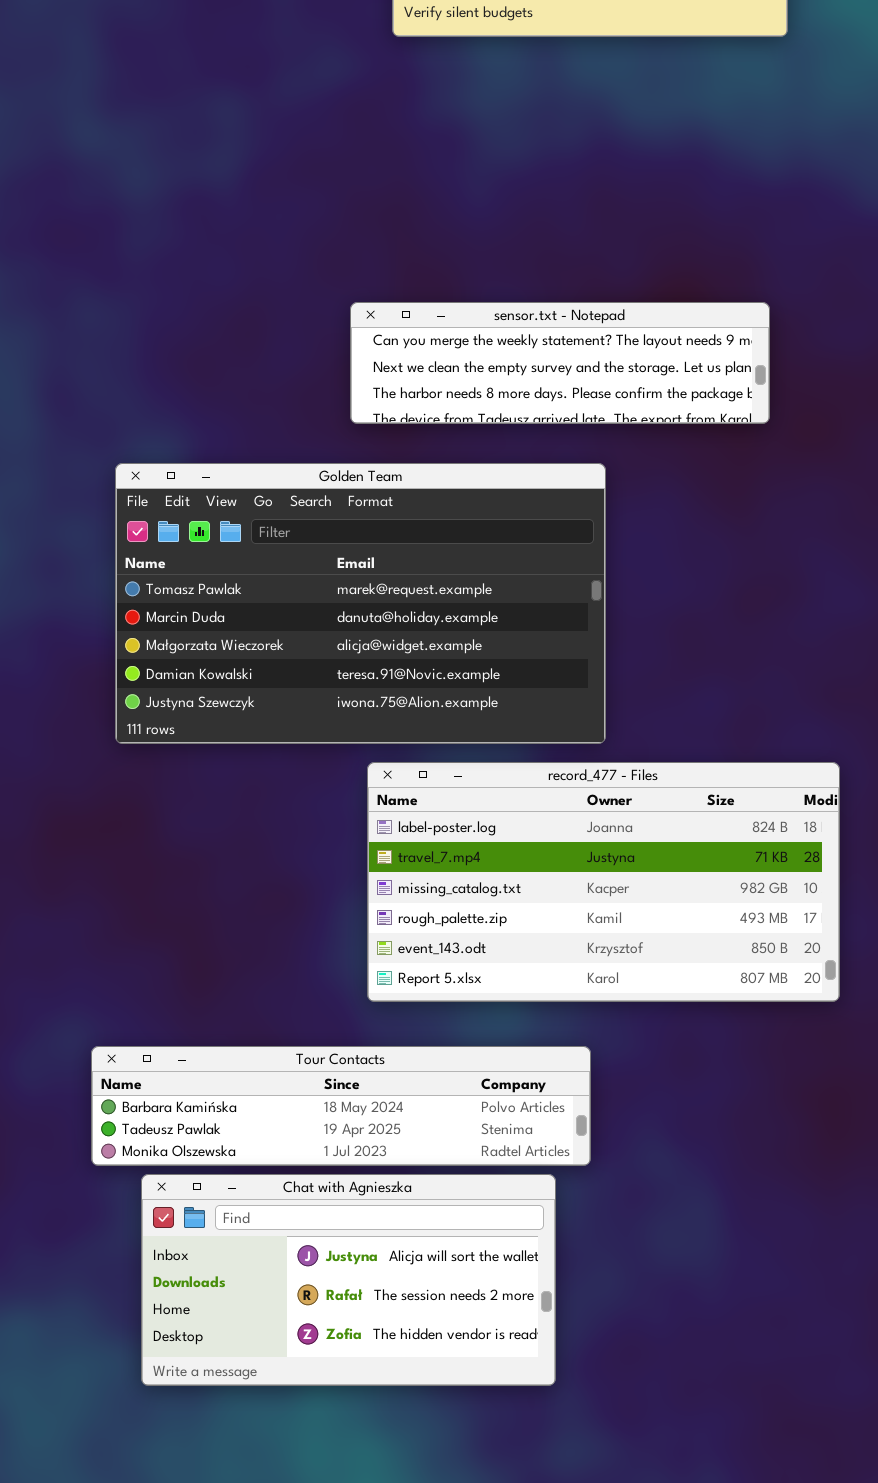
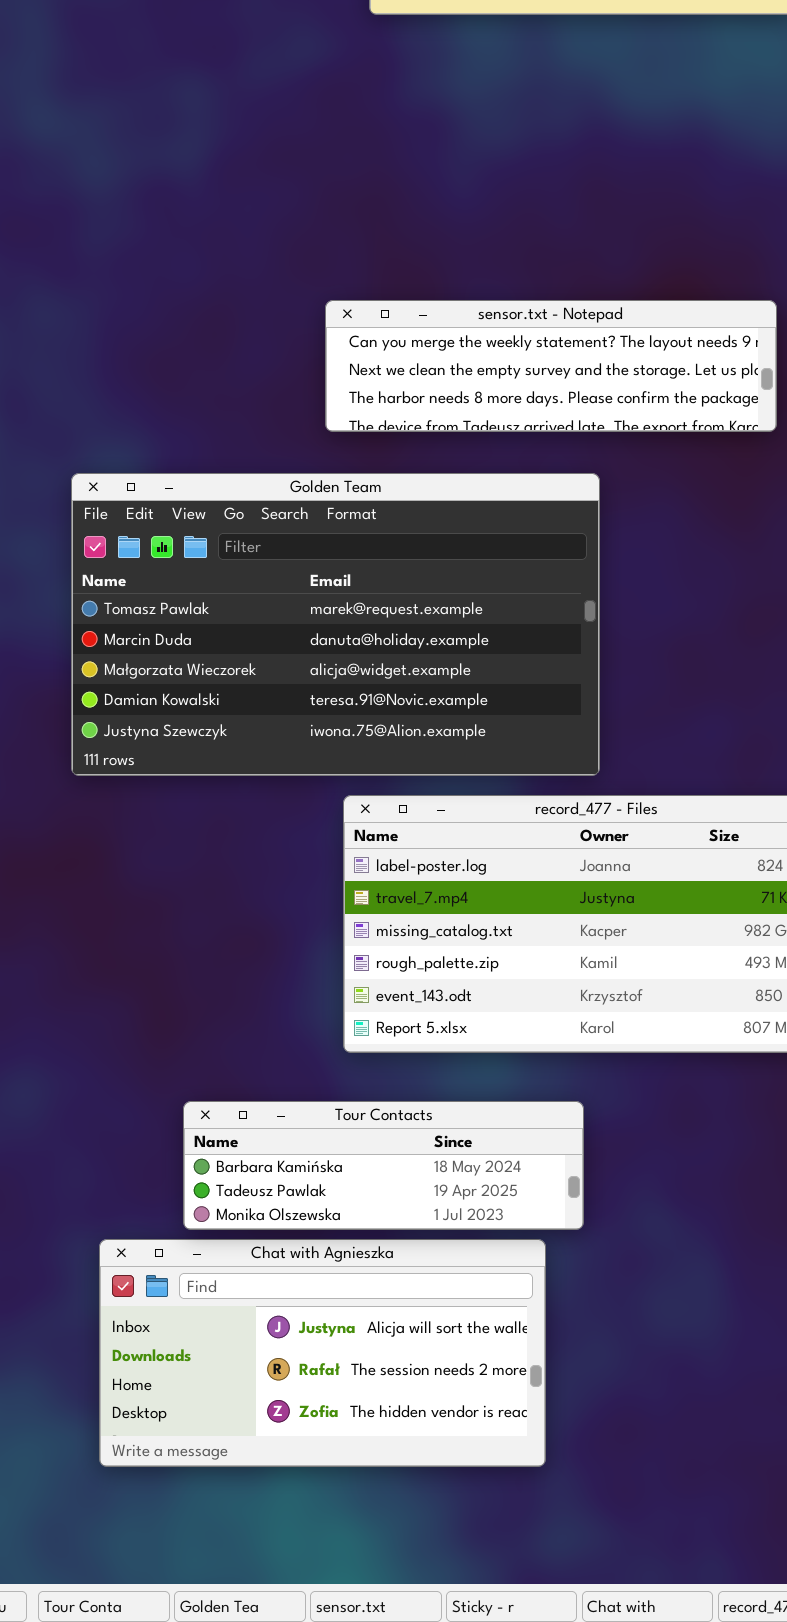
Tour Contacts: [91,1046,591,1166] -> [183,1101,584,1230], resized

